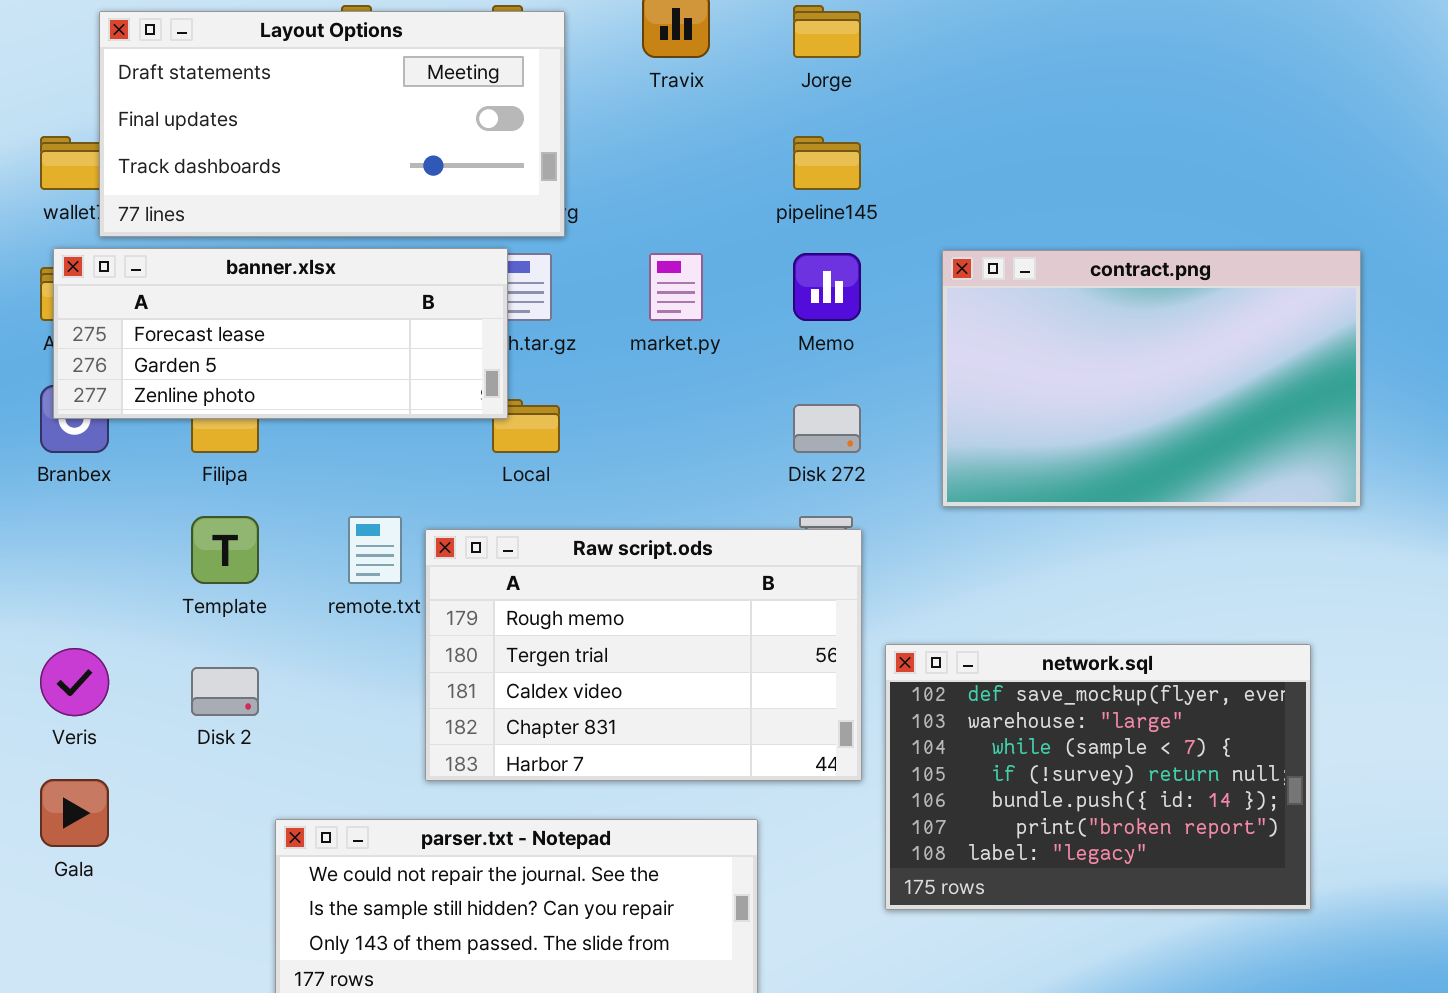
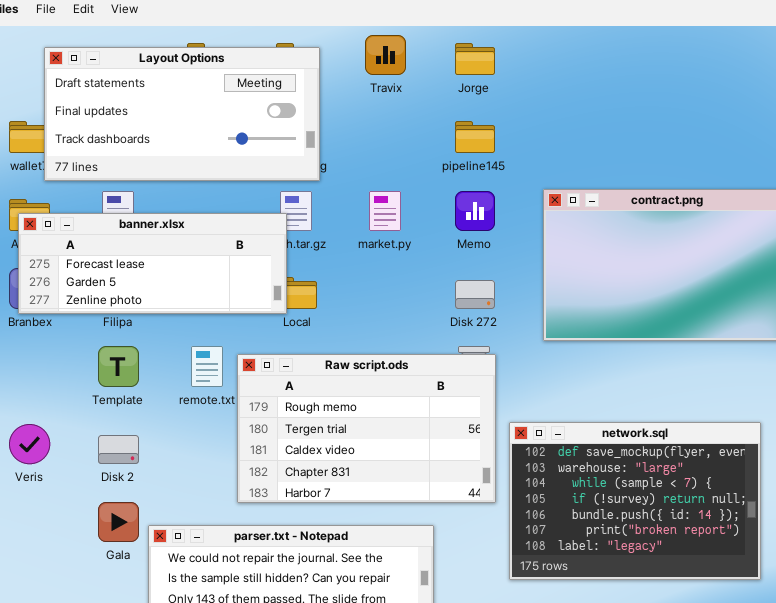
banner.xlsx: [53,248,508,419] -> [18,213,287,314], moved
Gala: [40,779,109,847] -> [98,502,139,542], moved

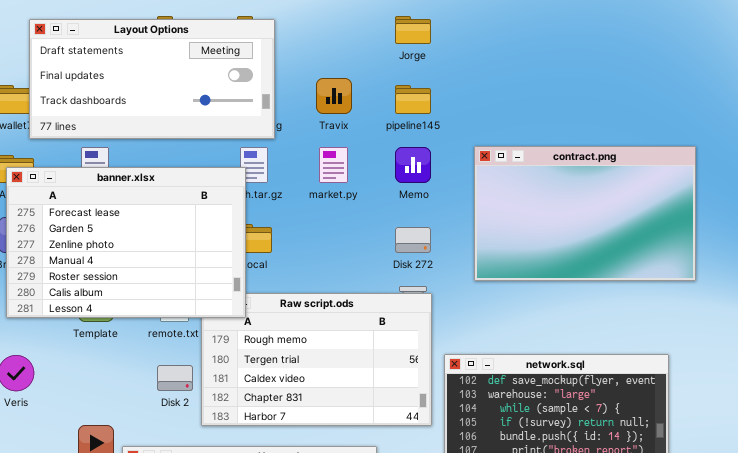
Travix: [365,35,406,75] -> [316,78,352,114], moved
banner.xlsx: [18,213,287,314] -> [6,167,246,318], resized
Disk 2: [98,435,139,464] -> [157,365,193,391], moved

